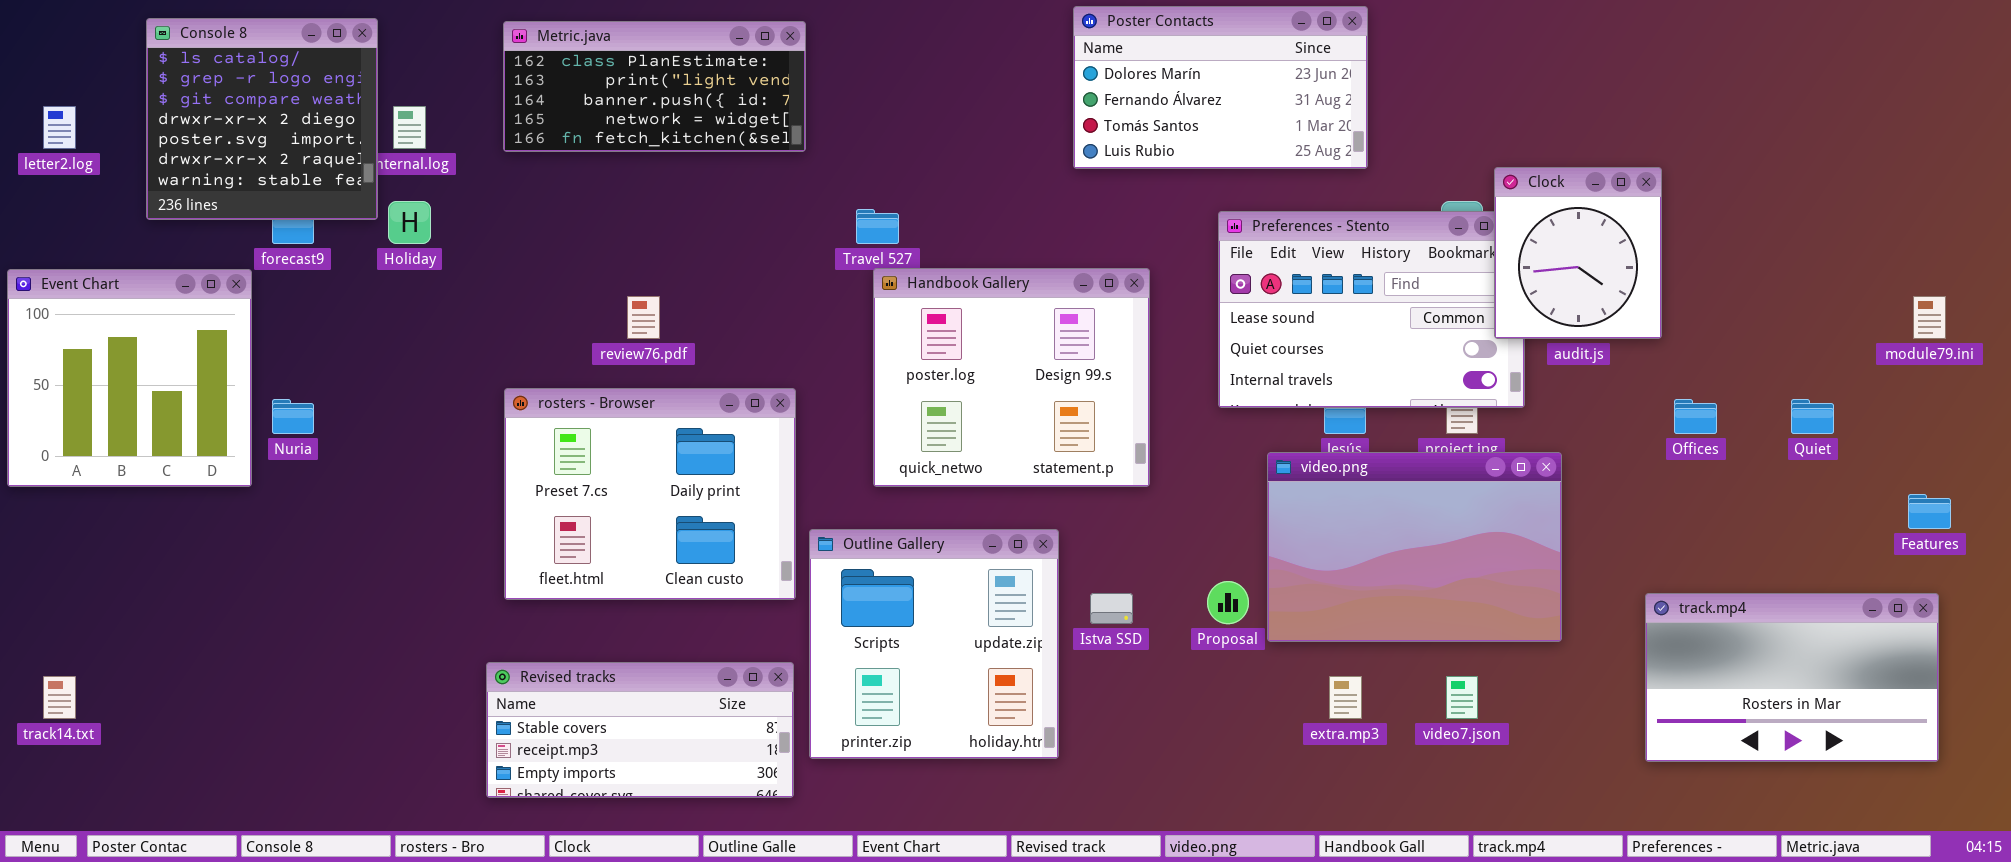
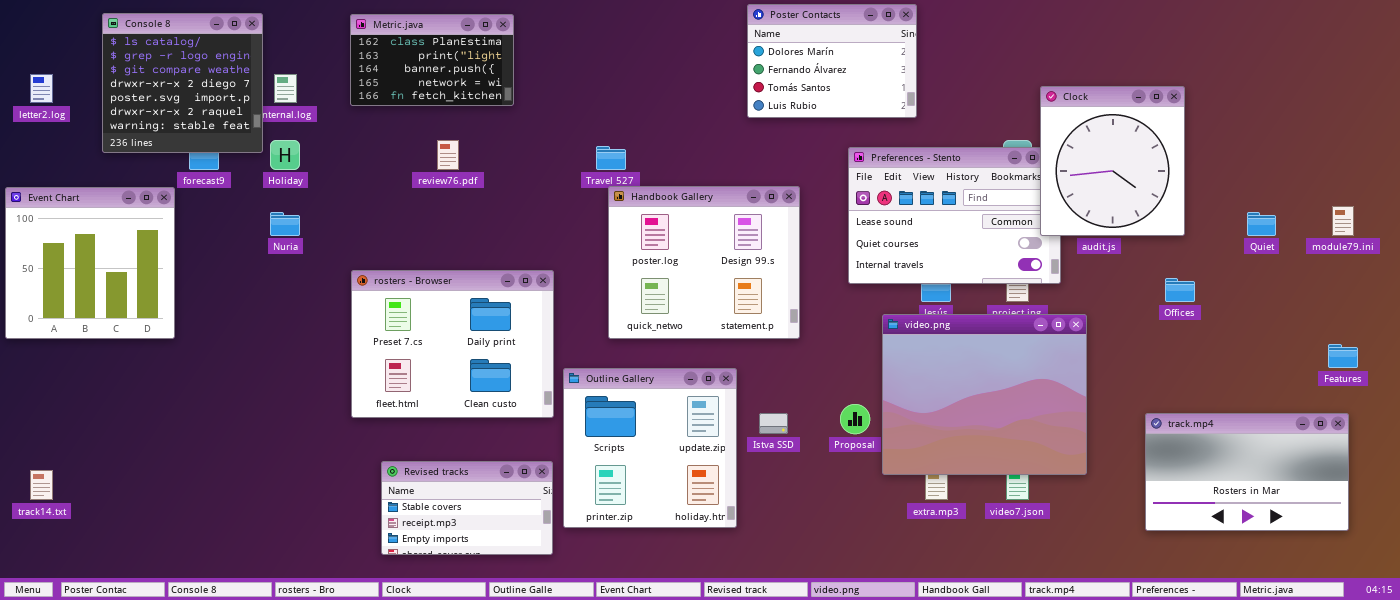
Poster Contacts: [1073,6,1368,169] -> [747,4,917,118], resized
Metric.java: [503,21,806,152] -> [350,14,514,106], resized
Clock: [1494,167,1662,339] -> [1040,86,1185,236], resized
review76.pdf: [627,296,660,339] -> [437,140,459,170], moved
Nuria: [272,399,314,434] -> [270,212,300,236], moved
Quiet: [1791,399,1834,434] -> [1247,212,1276,236], moved
video.png: [1267,452,1562,642] -> [882,314,1087,475], resized
Revised tracks: [486,662,794,798] -> [381,461,553,555], resized

